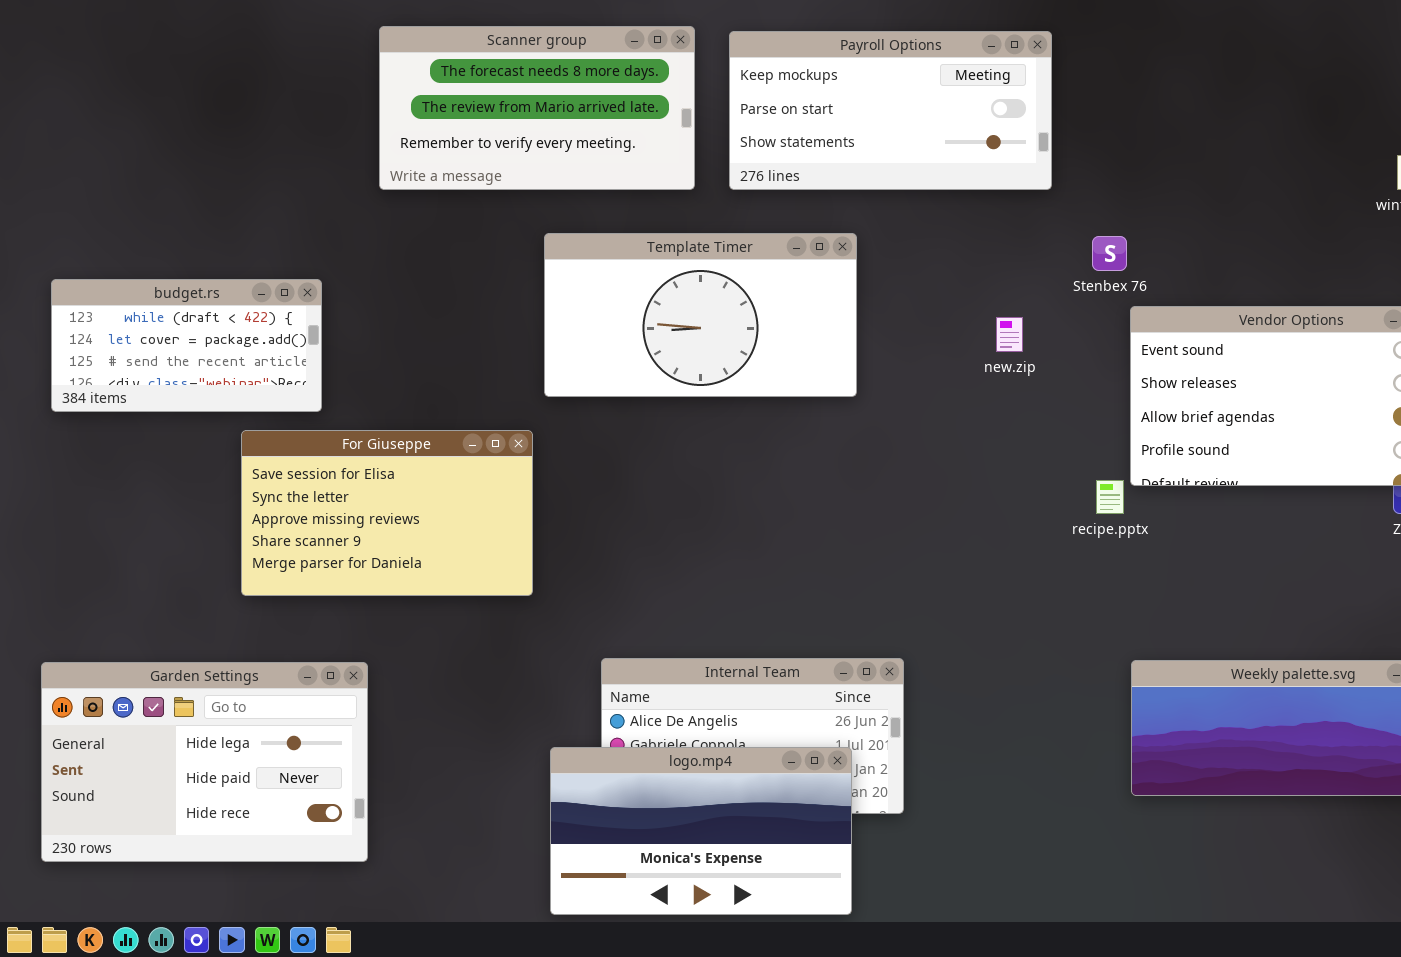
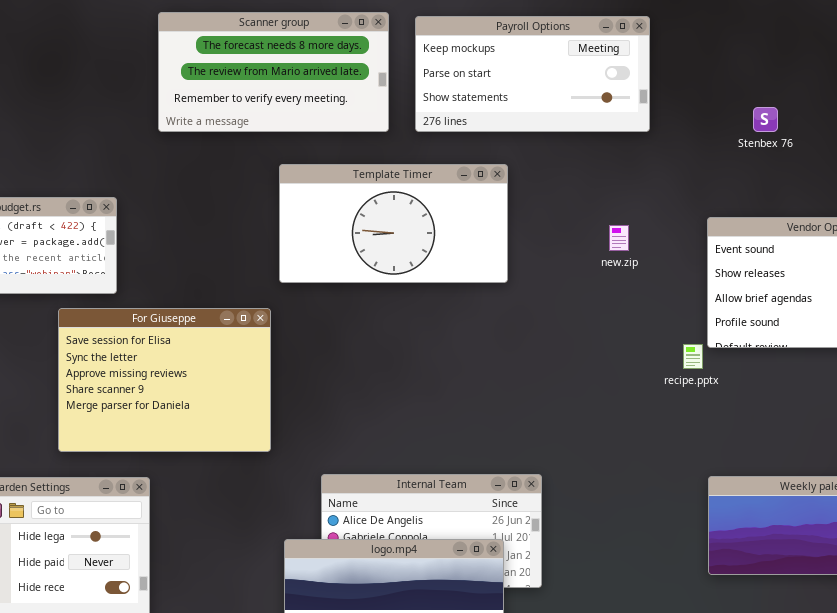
Stenbex 76: [1092,236,1127,271] -> [753,107,778,132], moved
For Giuseppe: [241,430,533,596] -> [58,308,271,452], resized

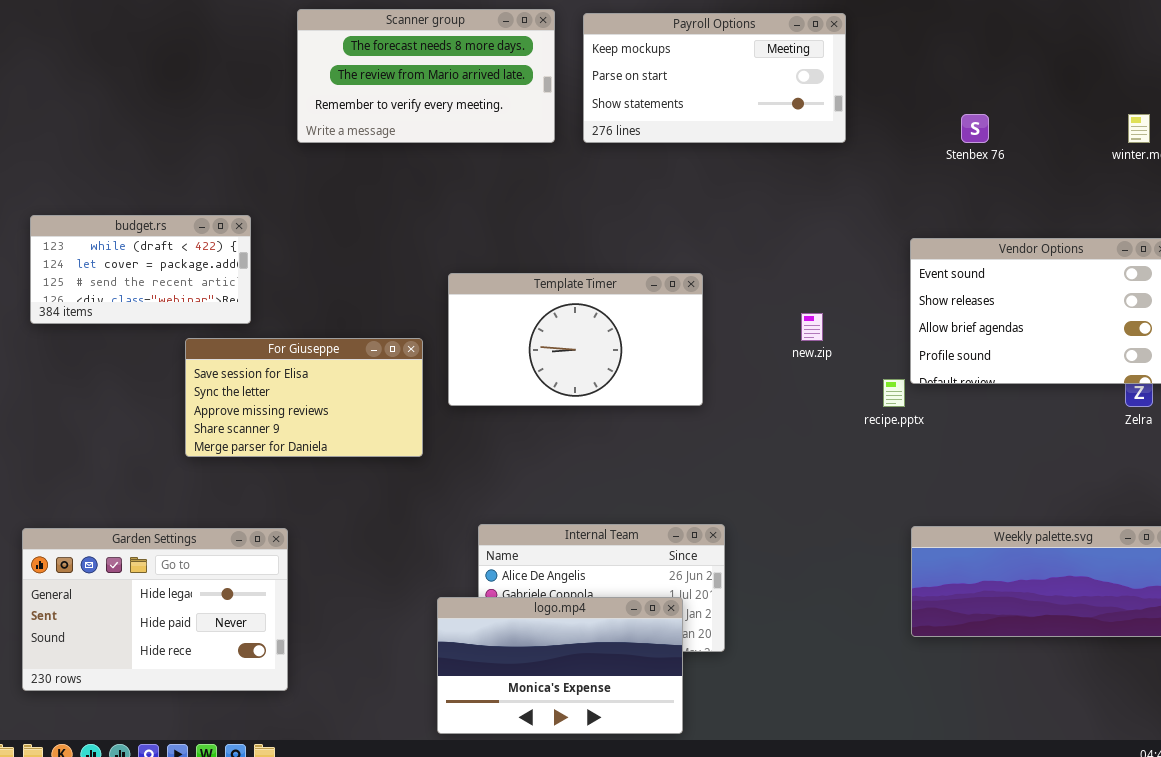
Template Timer: [279,164,508,283] -> [448,273,703,406], moved
new.zip: [609,225,629,251] -> [801,313,823,341], moved
For Giuseppe: [58,308,271,452] -> [185,338,423,457], resized

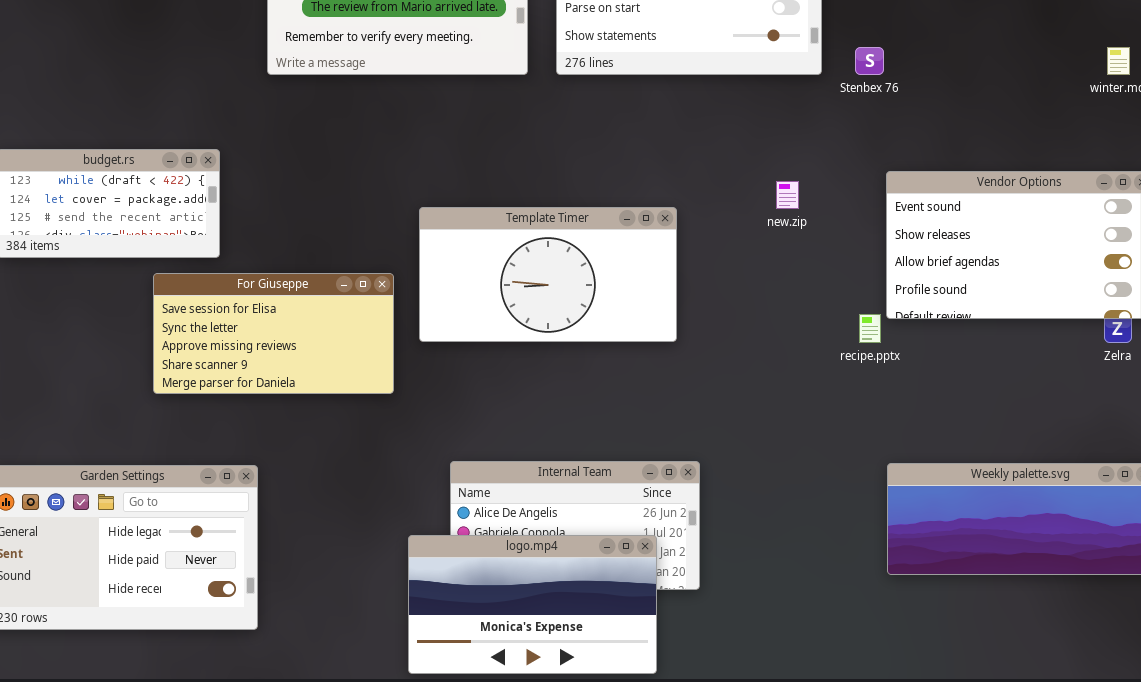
Stenbex 76: [961,114,989,143] -> [855,47,884,75], moved
new.zip: [801,313,823,341] -> [776,181,799,209], moved

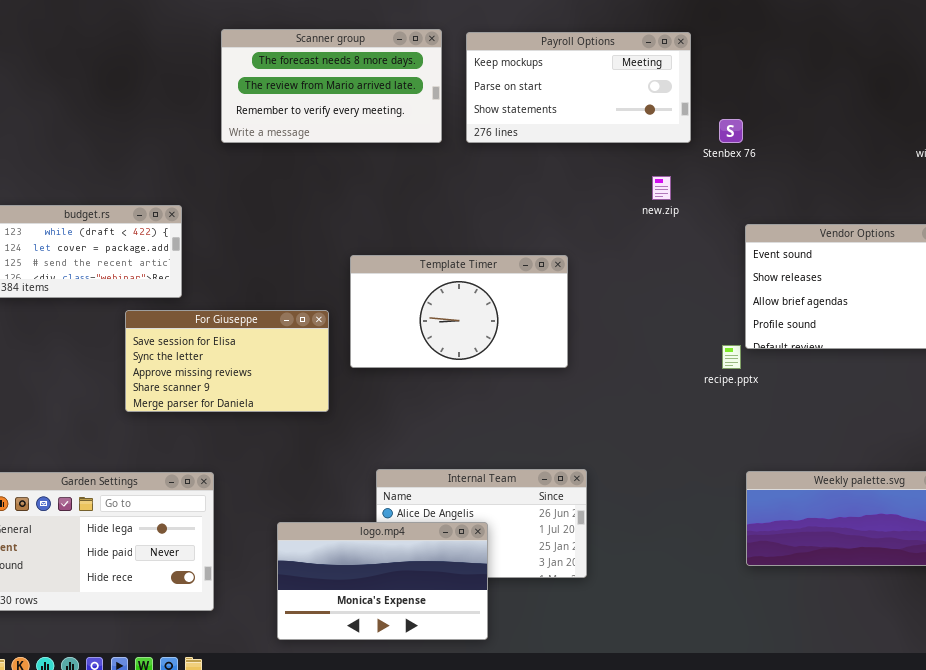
new.zip: [776,181,799,209] -> [652,176,671,200], moved
logo.mp4: [408,535,657,674] -> [277,522,488,640], moved

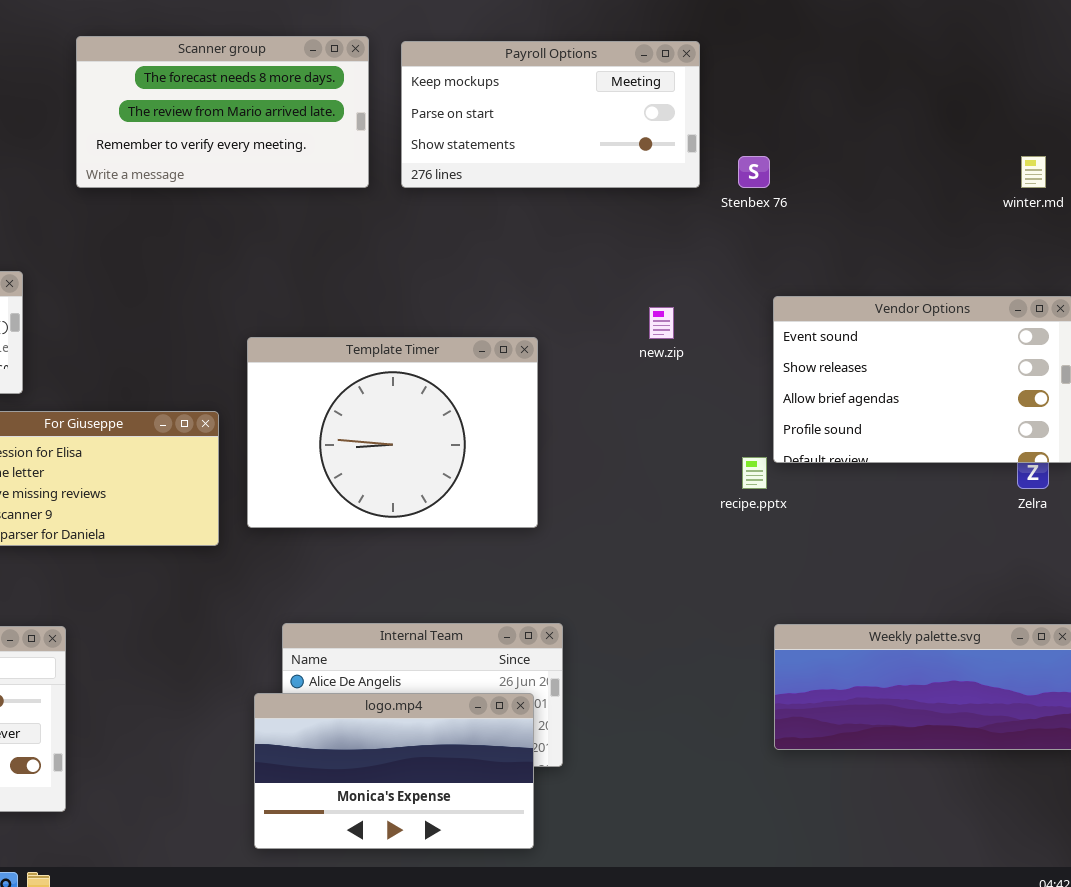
new.zip: [652,176,671,200] -> [649,307,674,339], moved
Template Timer: [350,255,568,368] -> [247,337,538,528], resized
logo.mp4: [277,522,488,640] -> [254,693,534,849], moved

